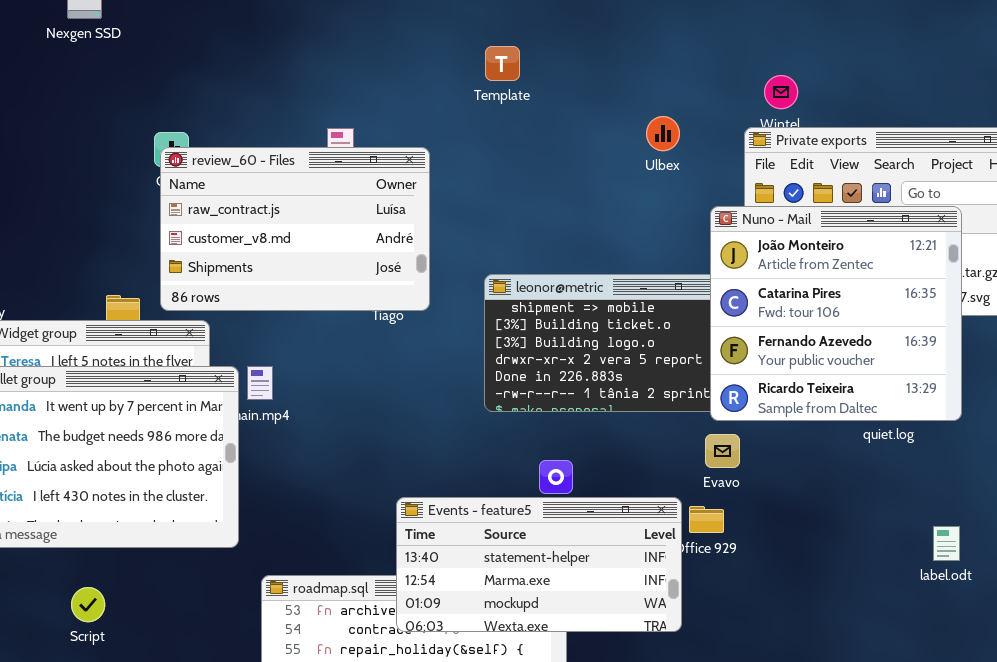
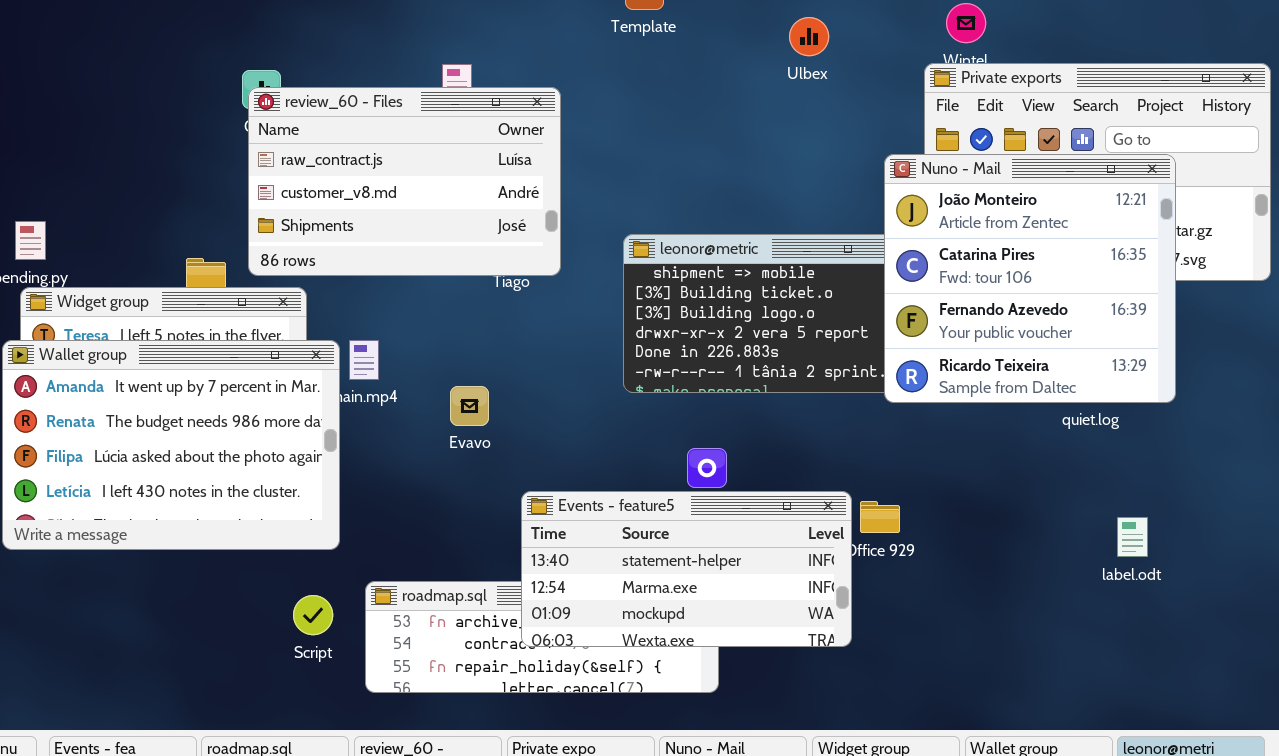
Ulbex: [646,116,680,151] -> [789,17,829,56], moved
Evavo: [705,434,740,468] -> [450,386,489,426], moved
label.odt: [933,526,960,561] -> [1117,517,1148,557], moved
Script: [71,587,105,622] -> [293,595,333,635], moved

